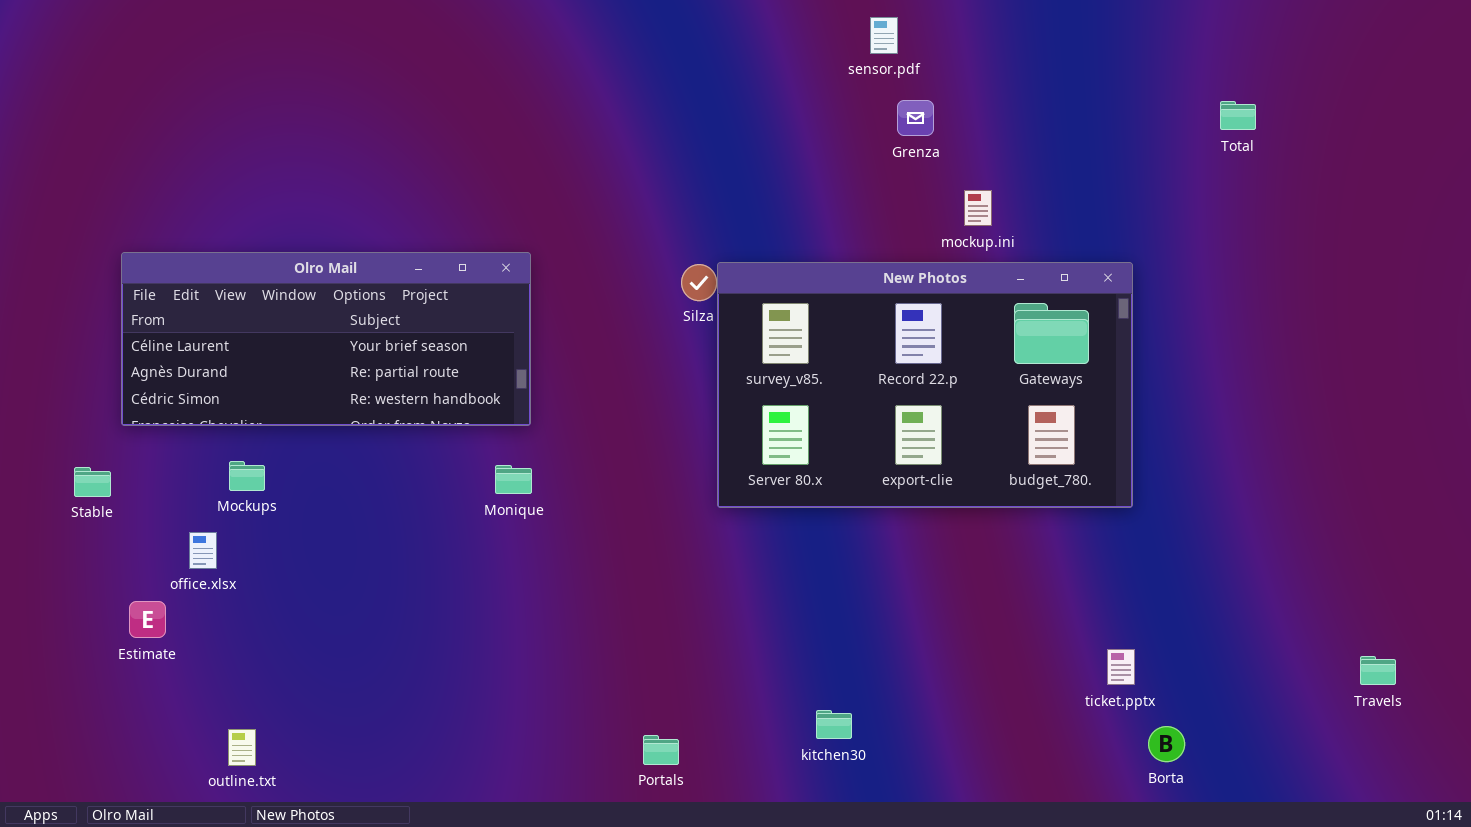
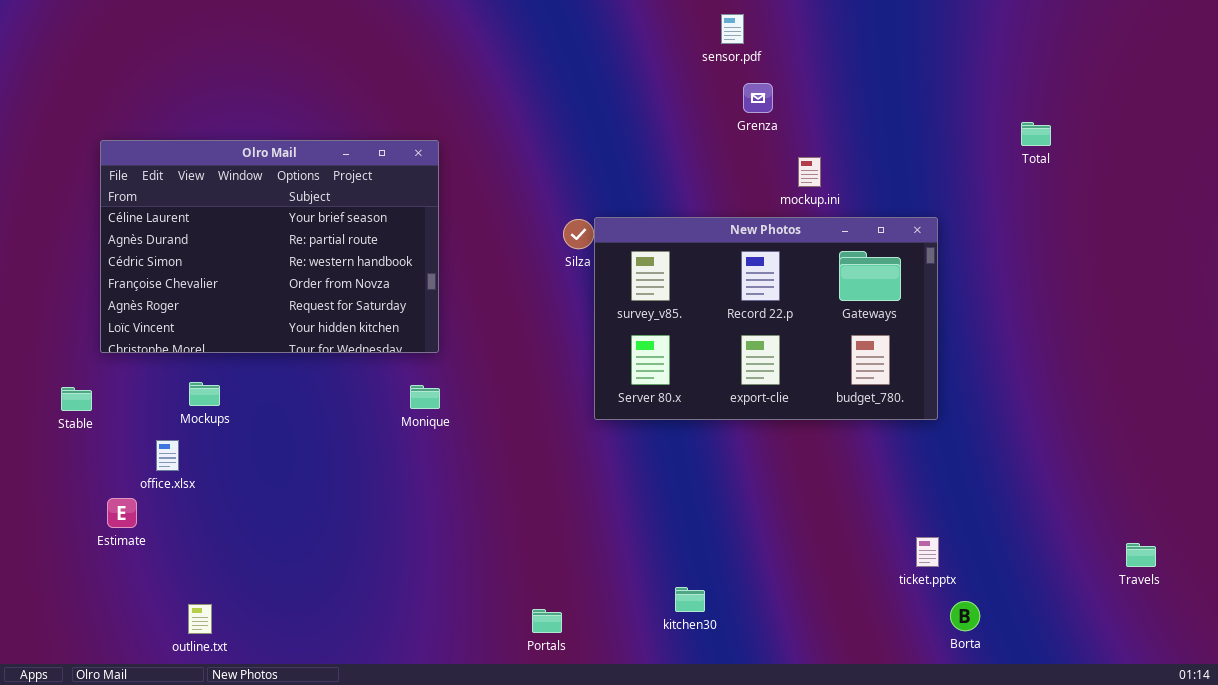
Total: [1220,101,1256,130] -> [1021,122,1051,146], moved
Olro Mail: [121,252,531,426] -> [100,140,439,353], resized

